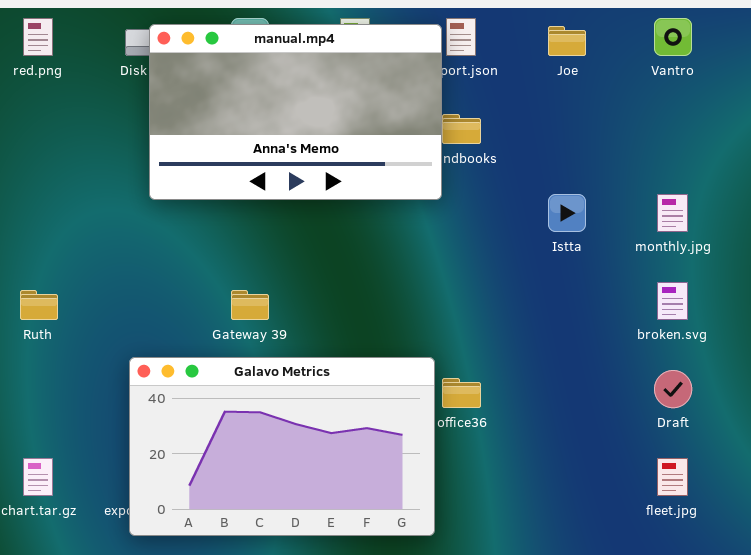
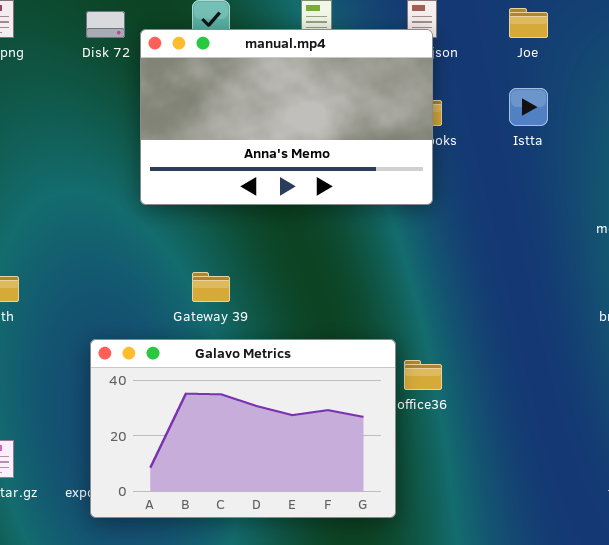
manual.mp4: [149,24,442,200] -> [140,29,433,205], moved
Istta: [548,194,586,232] -> [509,88,548,126], moved

